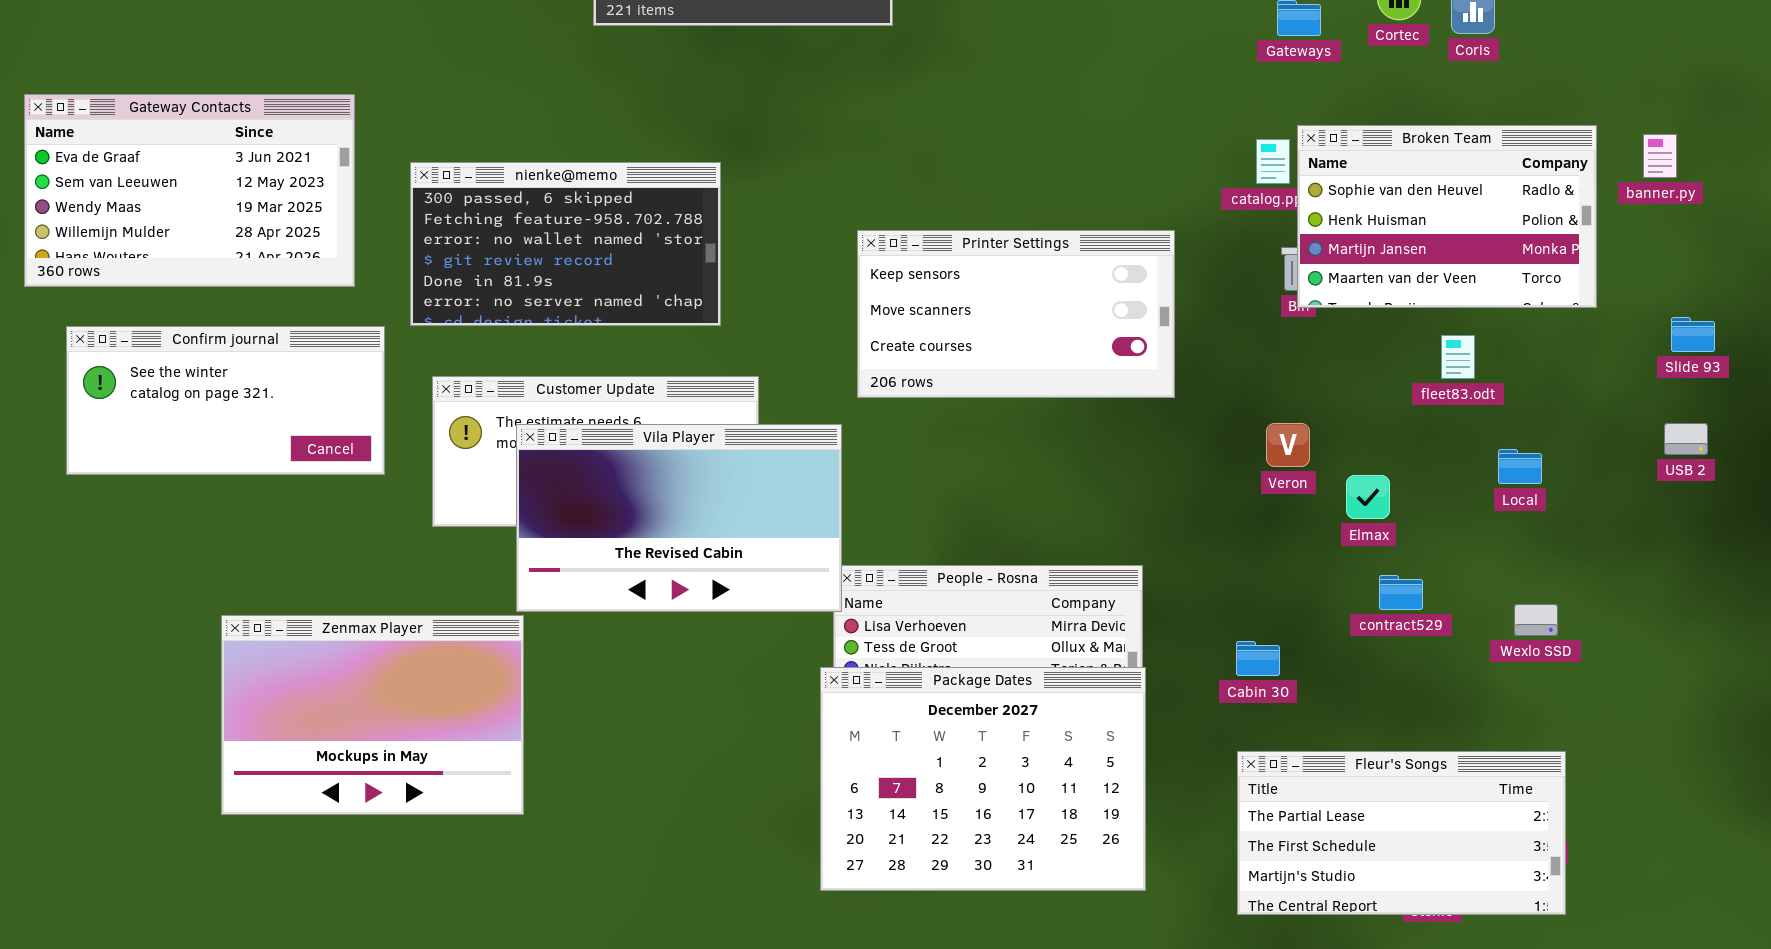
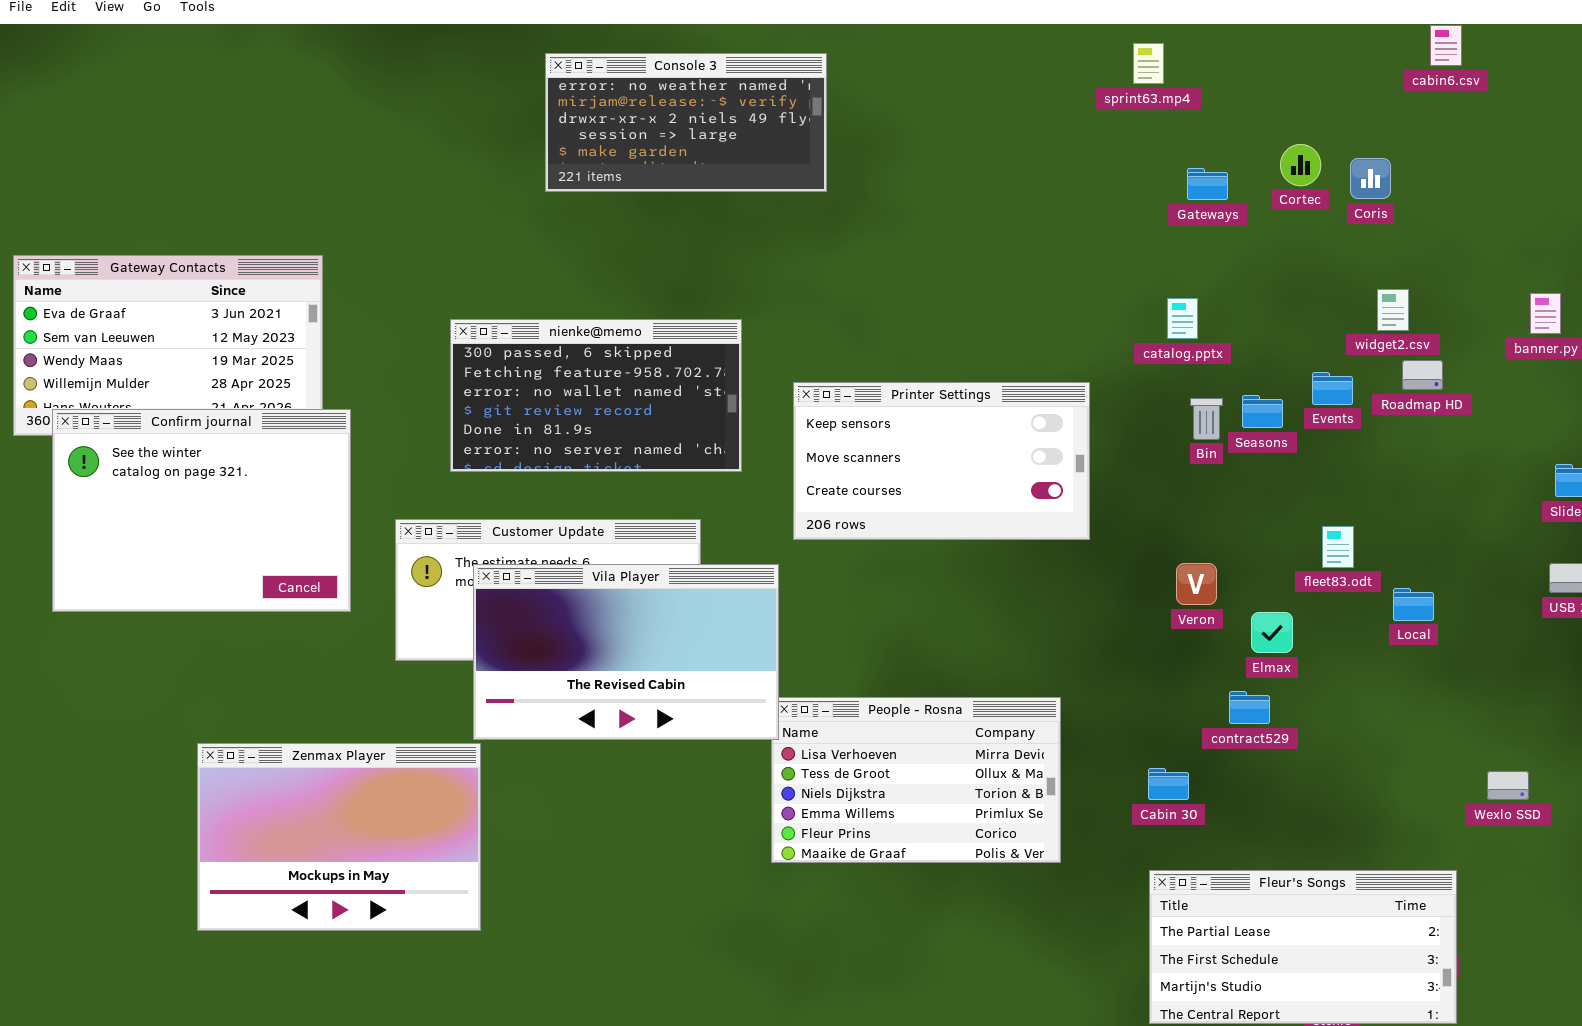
Broken Team: [1297,125,1597,308] -> none, closed
nienke@memo: [410,162,721,326] -> [450,319,742,472], moved
Confirm journal: [66,326,385,475] -> [52,409,351,612], resized
fleet83.odt: [1441,335,1475,379] -> [1322,526,1354,568], moved
contract529: [1379,575,1423,610] -> [1229,691,1270,724], moved
Wexlo SSD: [1514,604,1558,636] -> [1487,771,1529,800], moved
Package Dates: [820,667,1146,891] -> none, closed

